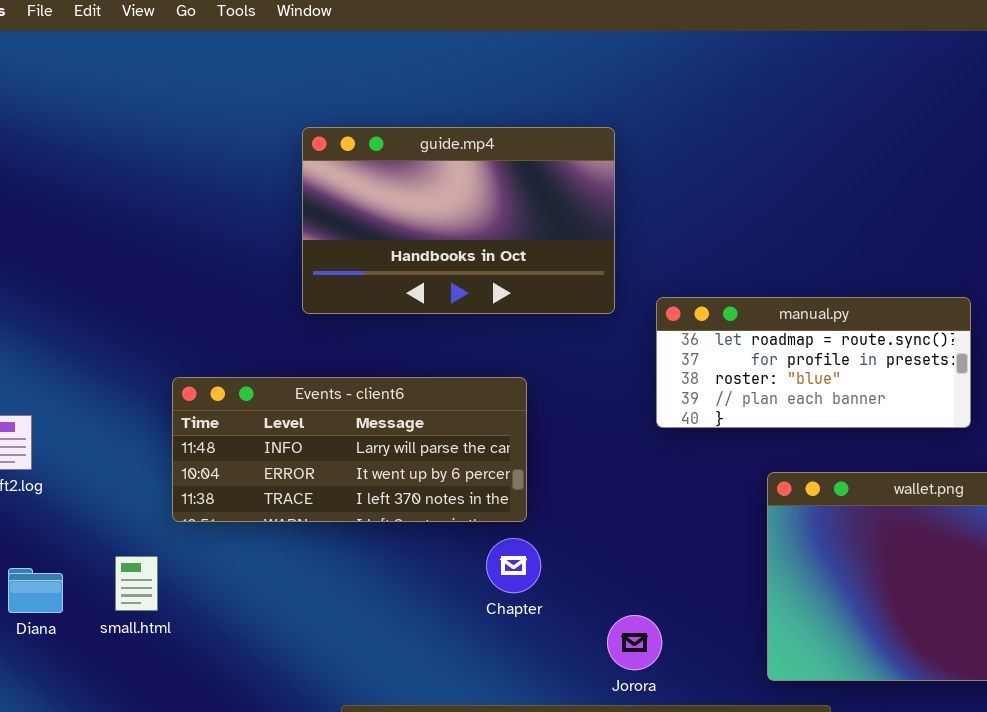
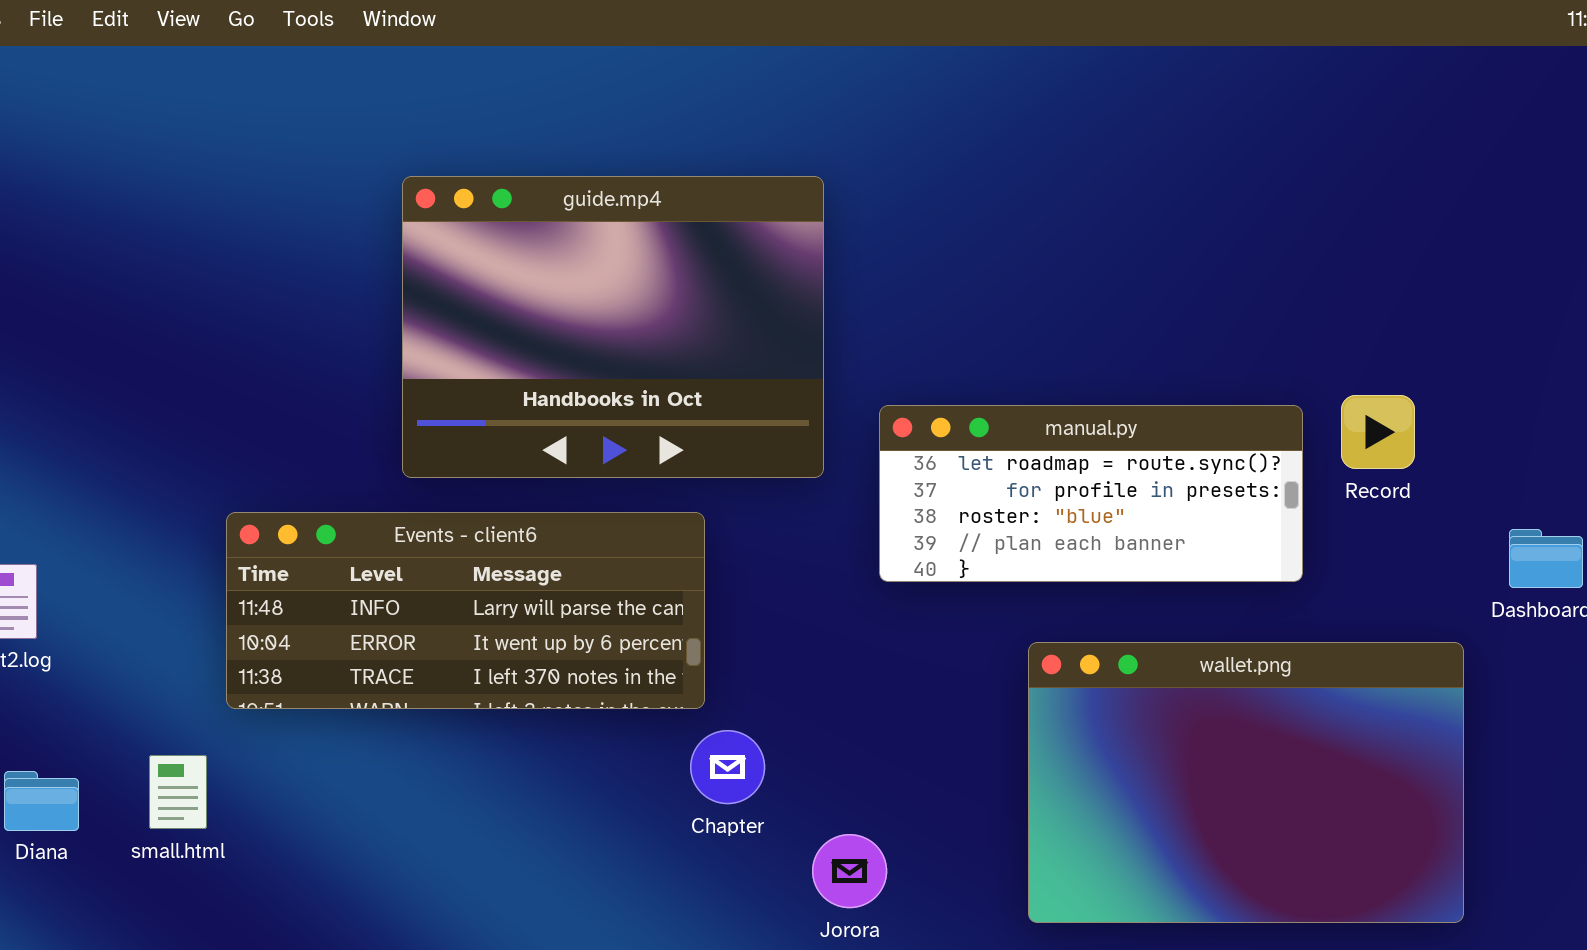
guide.mp4: [302,127,615,314] -> [402,176,824,478], resized
Chapter: [486,538,541,593] -> [690,730,765,804], moved

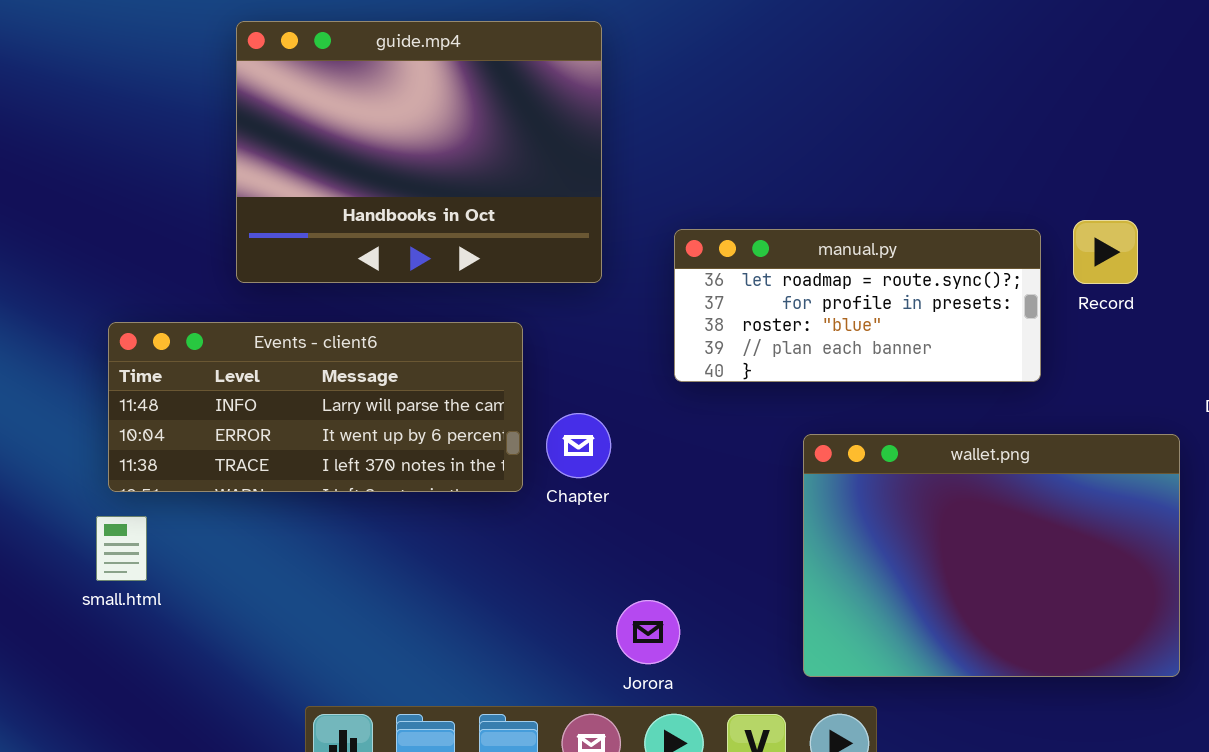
guide.mp4: [402,176,824,478] -> [236,21,602,283], moved
Chapter: [690,730,765,804] -> [546,413,611,478], moved
small.html: [149,755,207,829] -> [96,516,147,581], moved

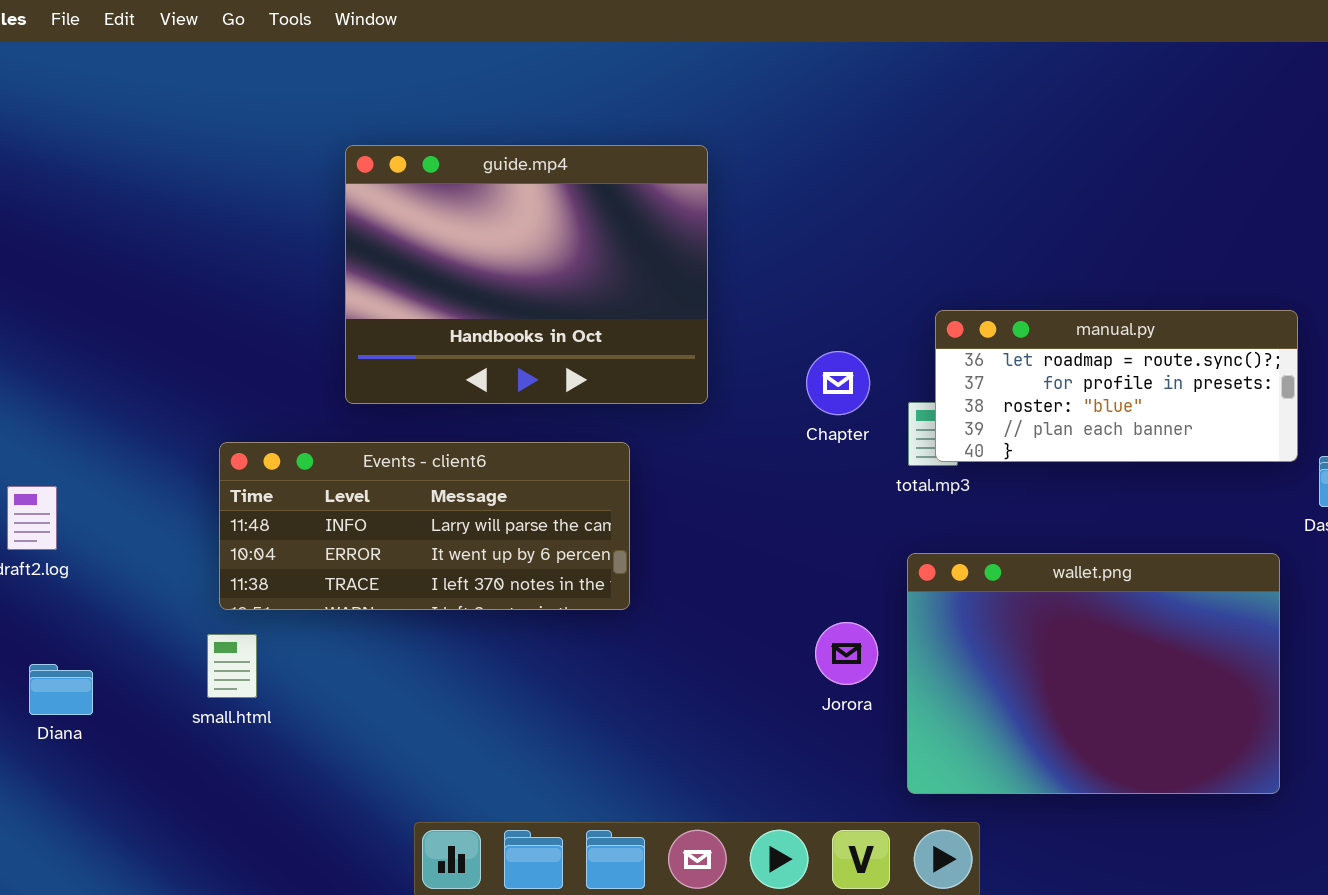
manual.py: [674,229,1041,382] -> [935,310,1298,462], moved
Chapter: [546,413,611,478] -> [806,351,870,415], moved
Jorora: [616,600,680,664] -> [815,622,878,685], moved

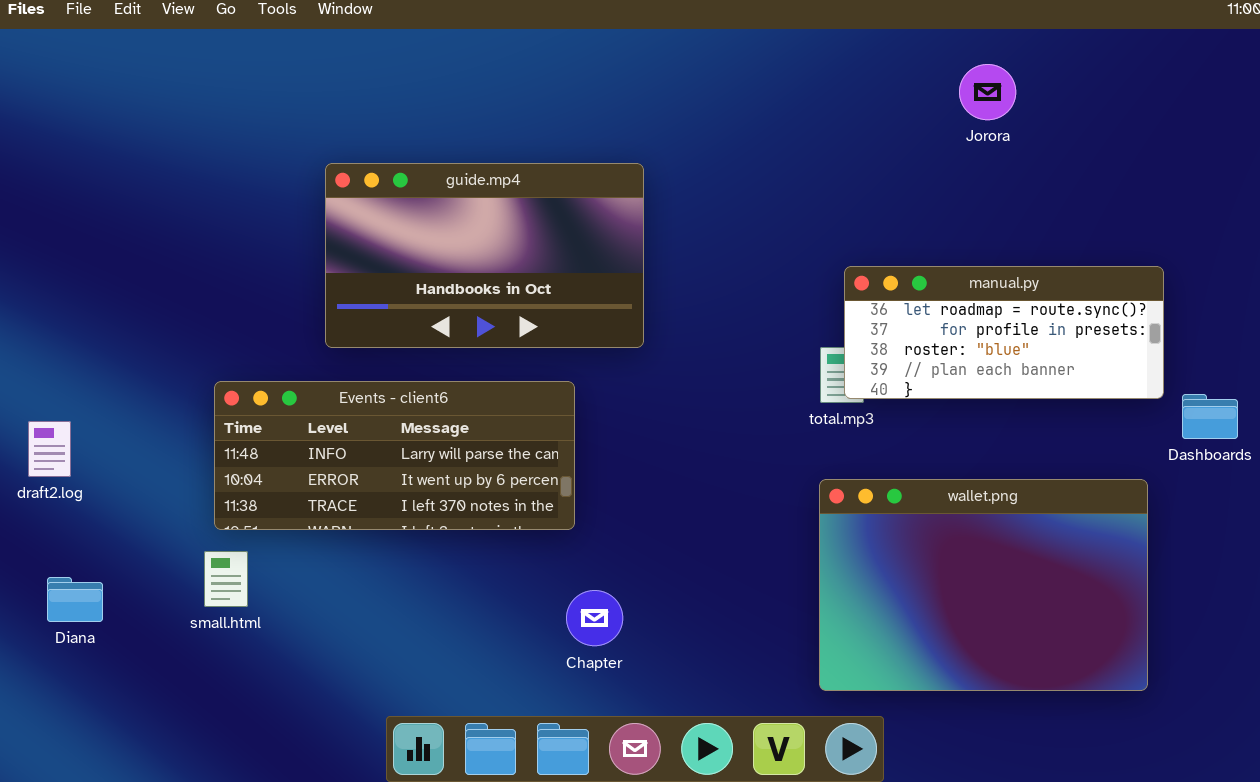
guide.mp4: [345,145,708,404] -> [325,163,644,348], resized
Chapter: [806,351,870,415] -> [566,590,623,646], moved
Jorora: [815,622,878,685] -> [959,64,1016,120], moved

